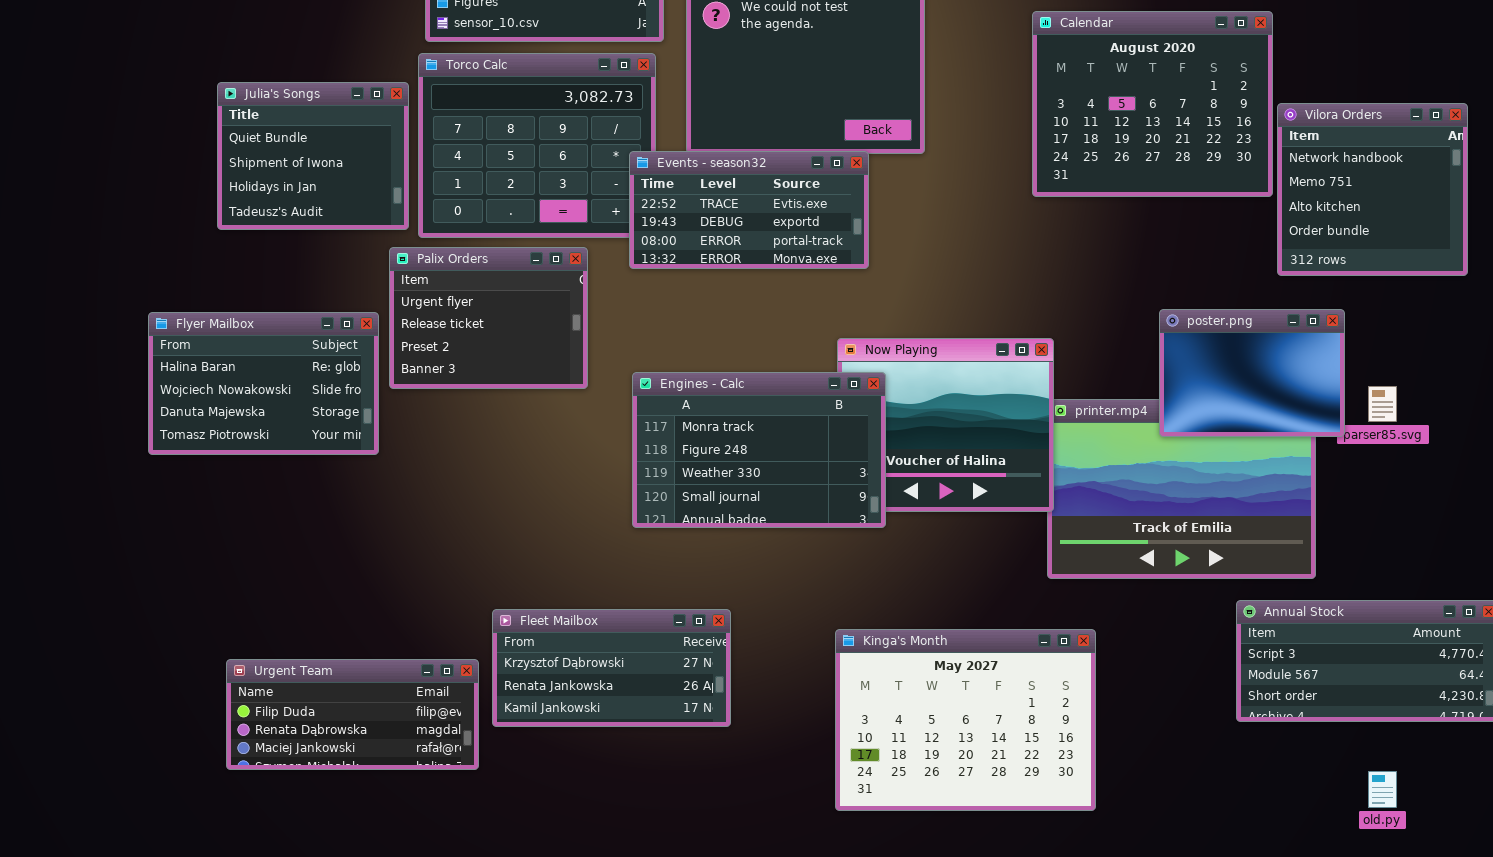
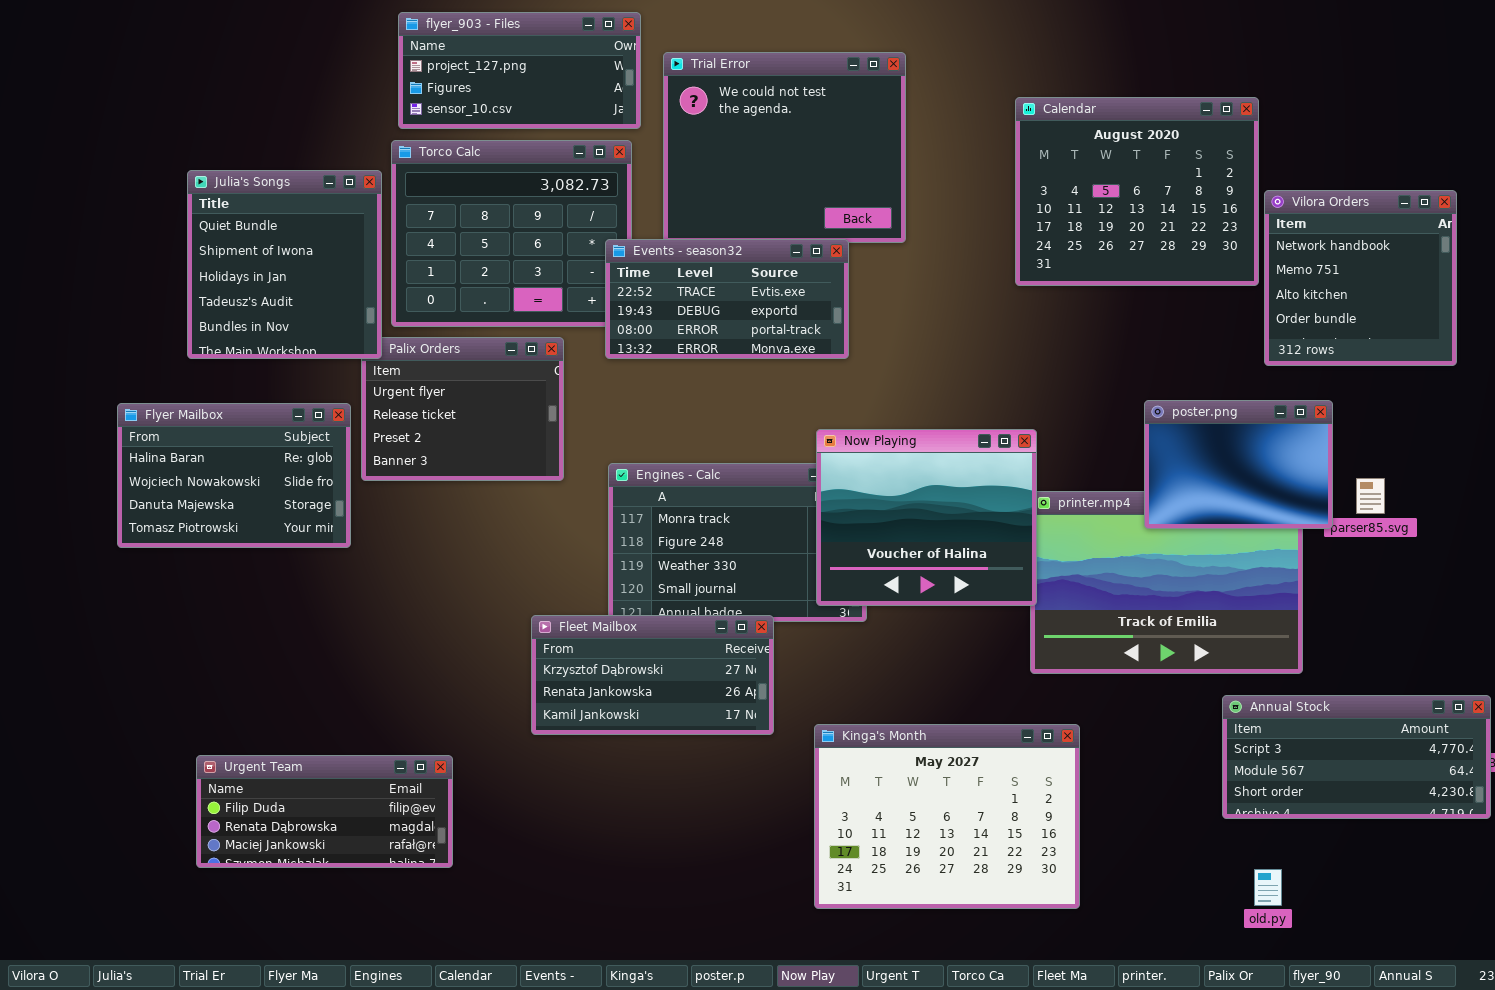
Julia's Songs: [217,82,409,230] -> [187,170,382,359], resized
Now Playing: [837,338,1054,512] -> [816,429,1037,606], raised
Fleet Mailbox: [492,609,731,727] -> [531,615,774,735], moved
old.py: [1368,771,1397,808] -> [1254,869,1282,906], moved

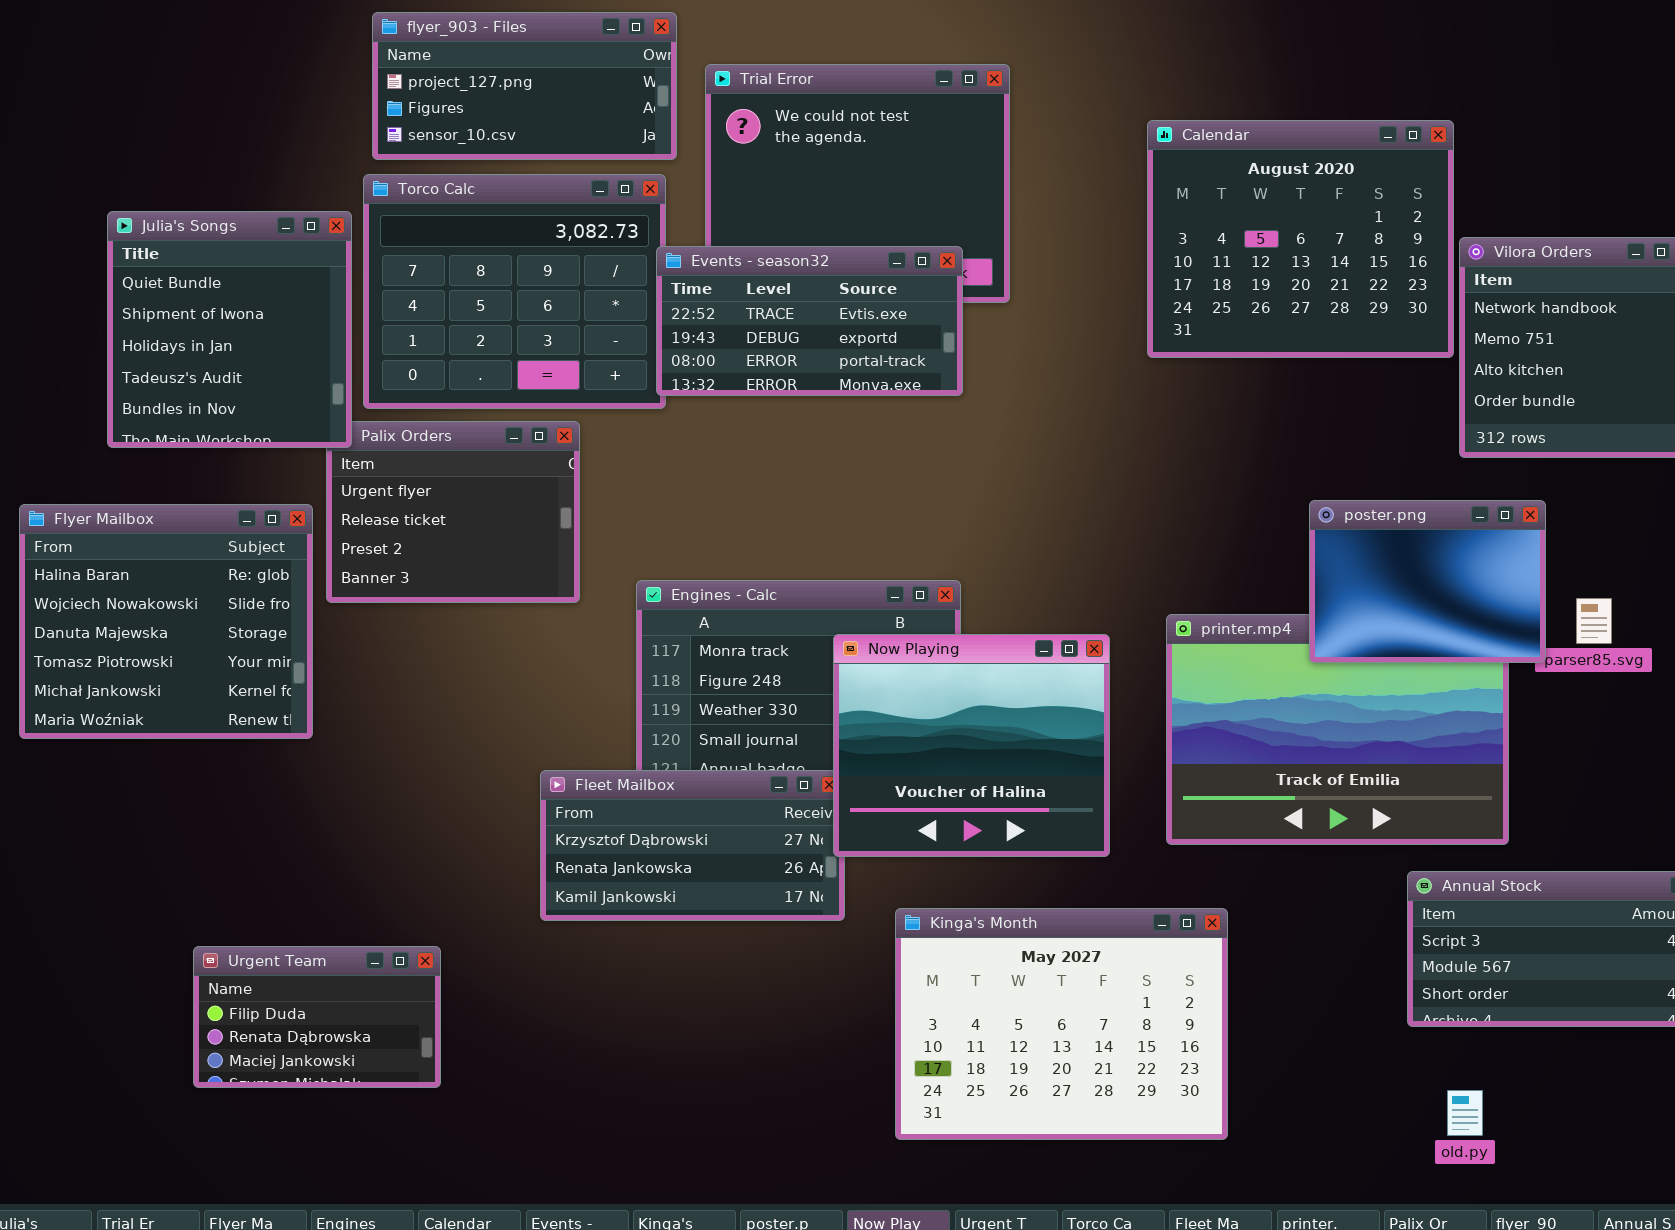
Events - season32: [605,239,849,359] -> [656,246,963,396], moved
Flyer Mailbox: [117,403,351,548] -> [19,504,313,739], resized
Now Playing: [816,429,1037,606] -> [833,634,1110,857], moved
Urgent Team: [196,755,453,868] -> [193,946,441,1088], resized

